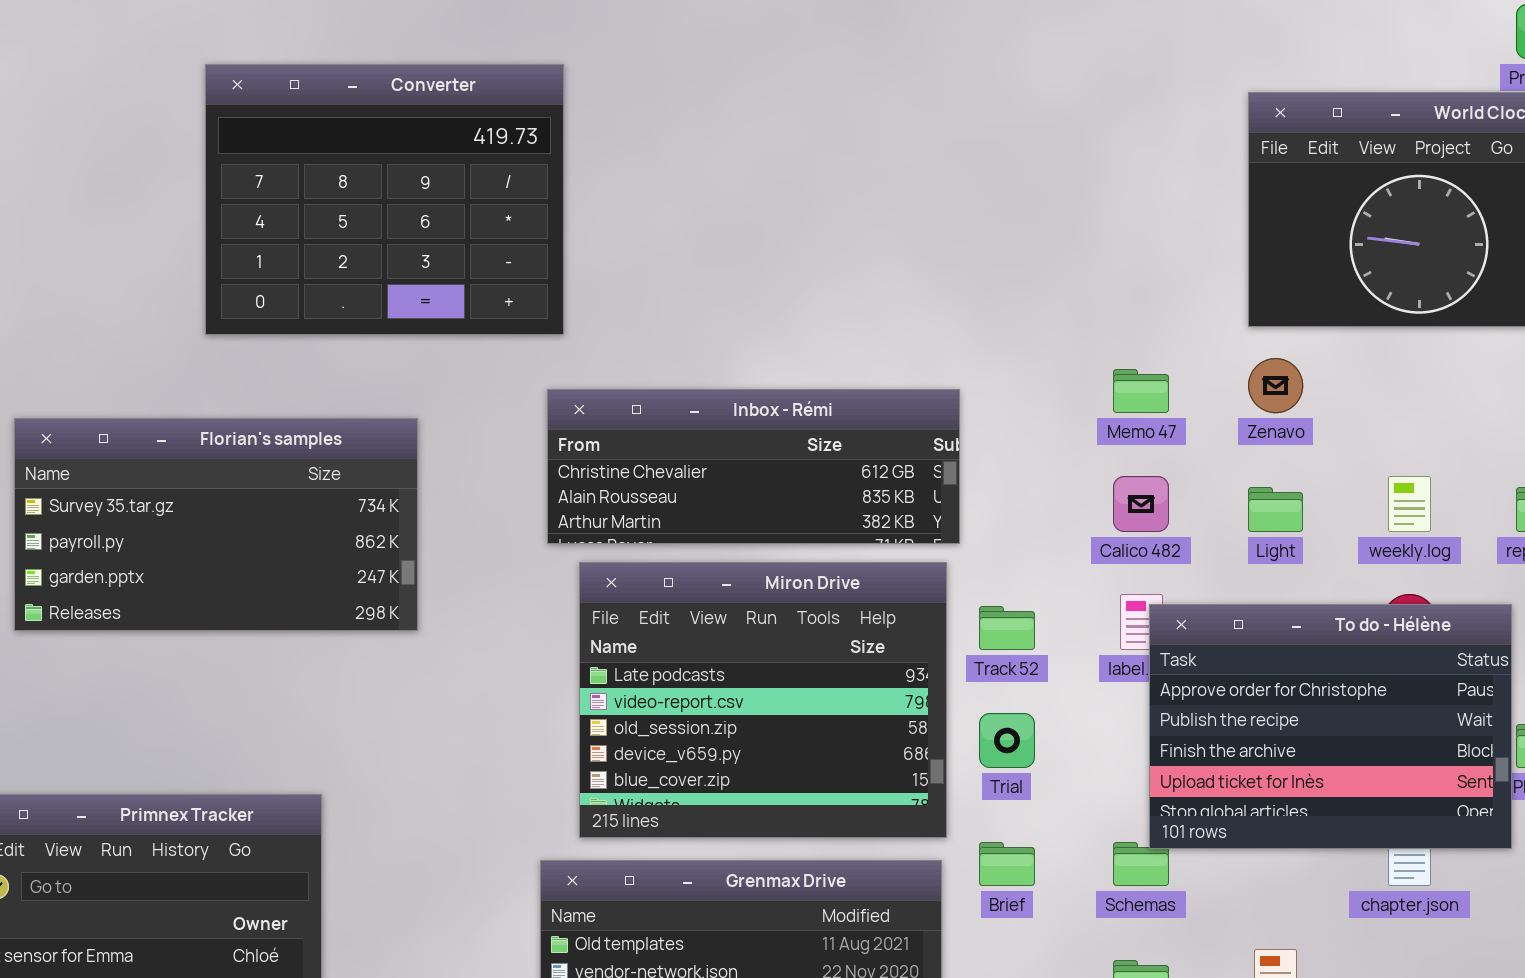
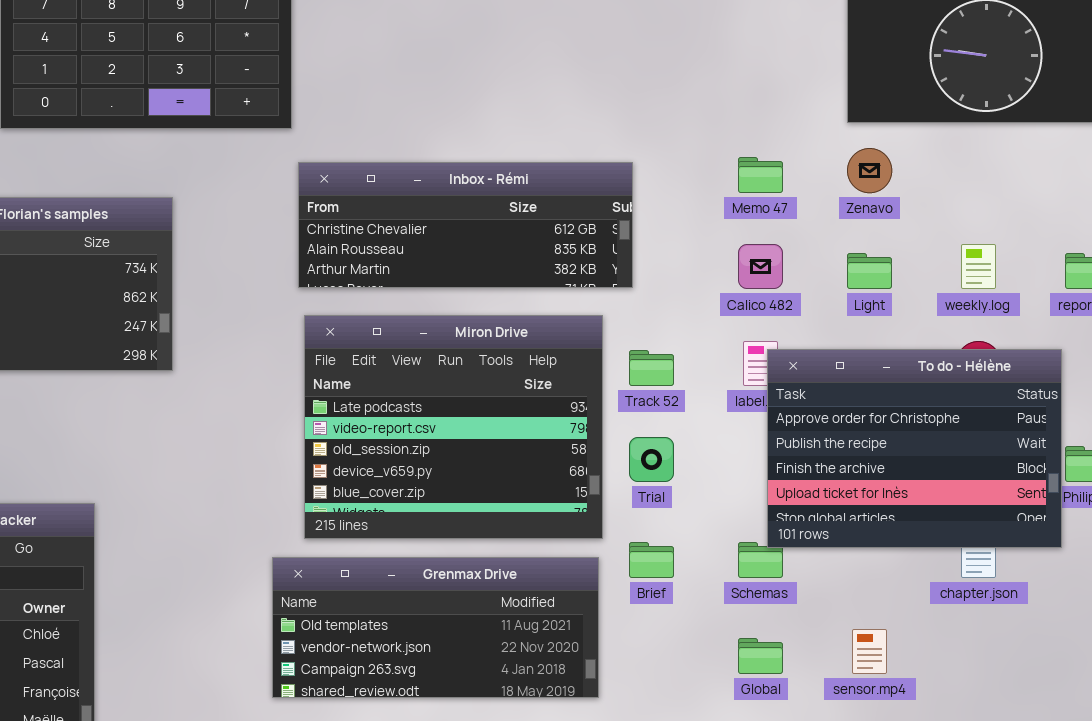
Inbox - Rémi: [547,389,960,544] -> [298,162,633,288], moved

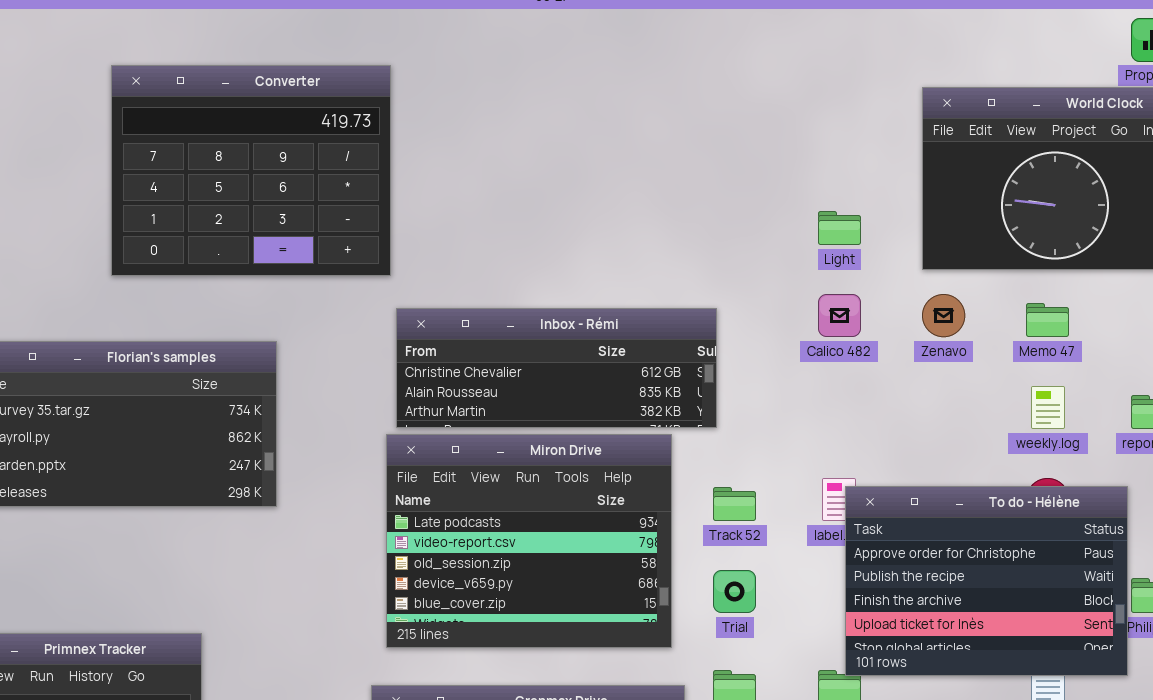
Memo 47: [738,157,783,193] -> [1026,303,1069,337], moved
Calico 482: [738,244,783,289] -> [818,294,861,337], moved
Light: [847,253,892,289] -> [818,211,861,245], moved
Miron Drive: [304,315,603,539] -> [386,434,672,648], moved

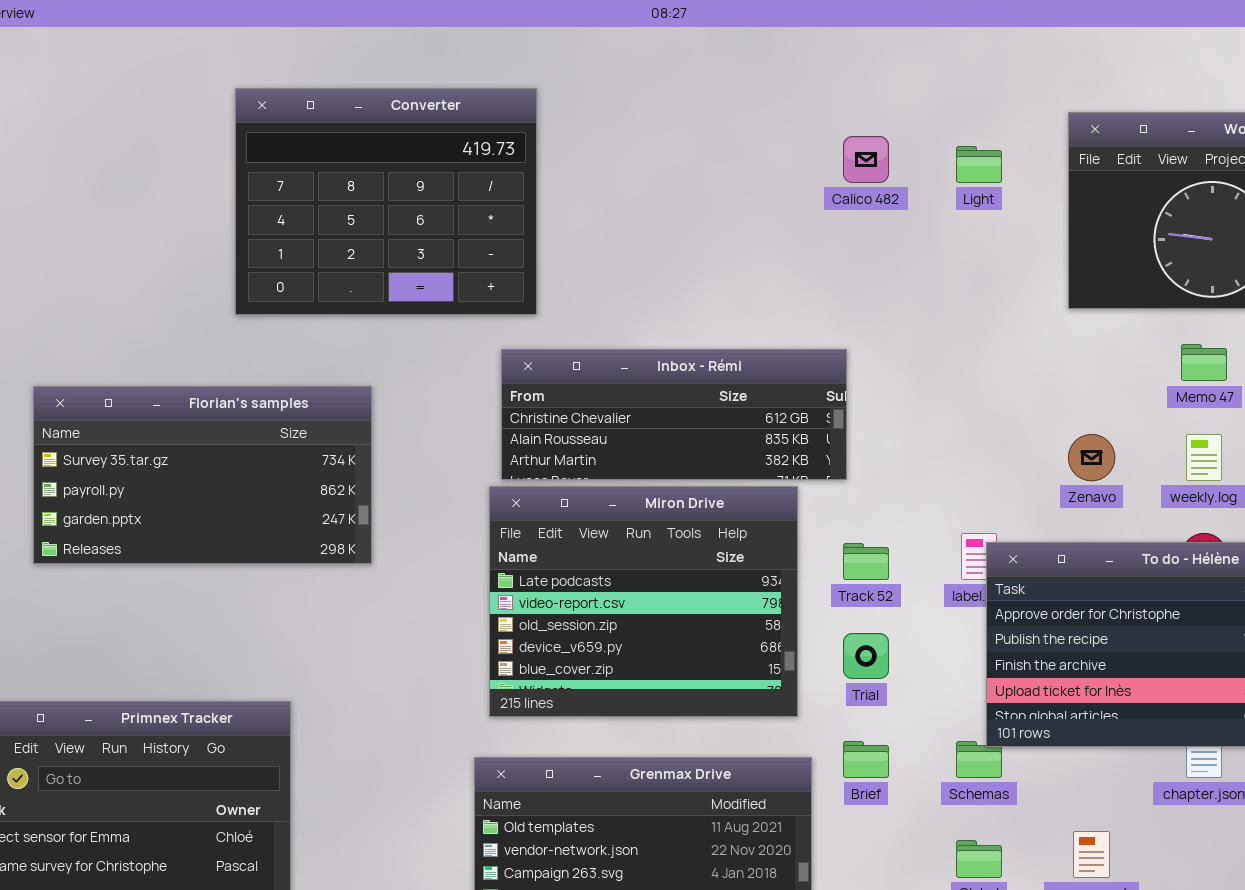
Converter: [111,65,391,276] -> [235,88,537,315], moved
Light: [818,211,861,245] -> [956,146,1002,183], moved
Calico 482: [818,294,861,337] -> [843,136,889,183], moved
Zenavo: [922,294,965,337] -> [1068,434,1115,481], moved

